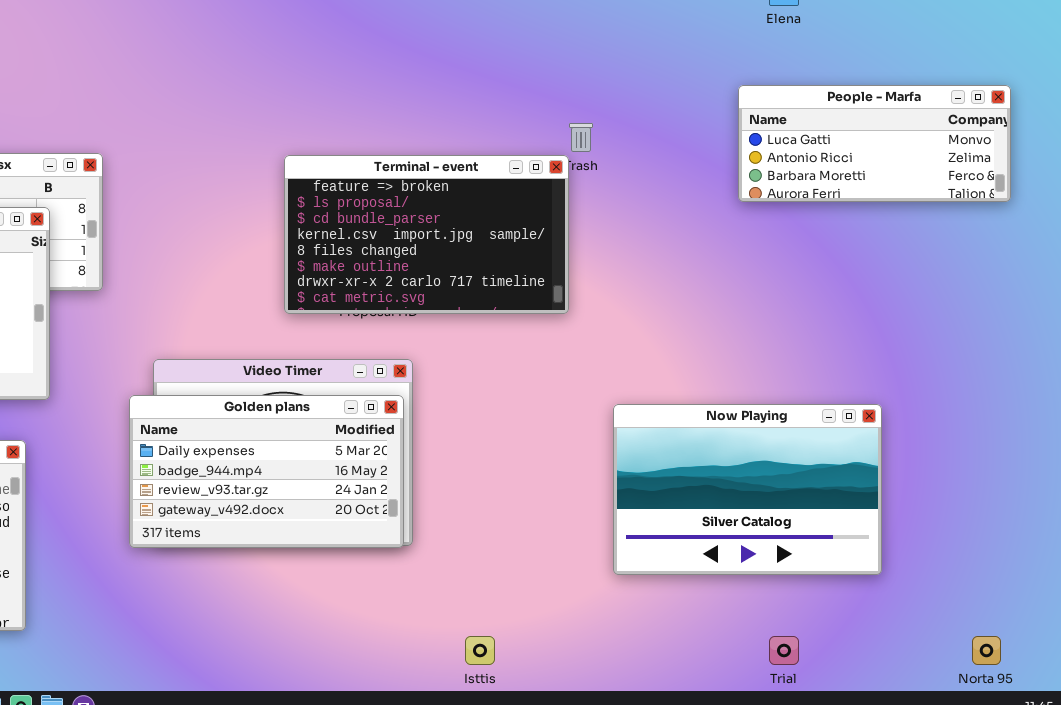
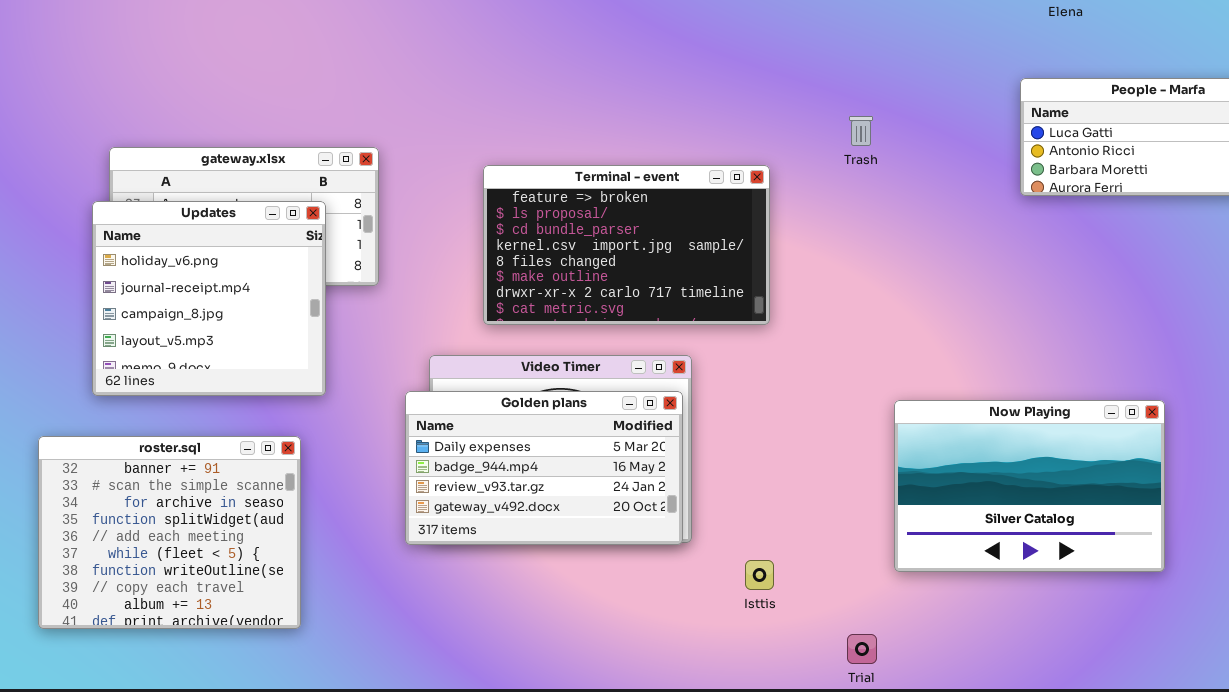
Terminal - event: [284,155,569,314] -> [483,165,770,325], moved
Isttis: [465,636,495,665] -> [745,560,774,590], moved
Trial: [769,636,799,665] -> [847,634,877,664], moved

